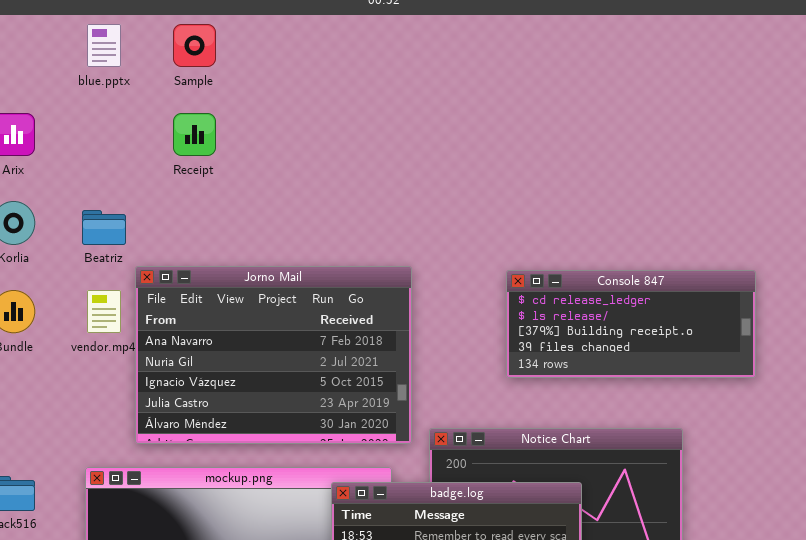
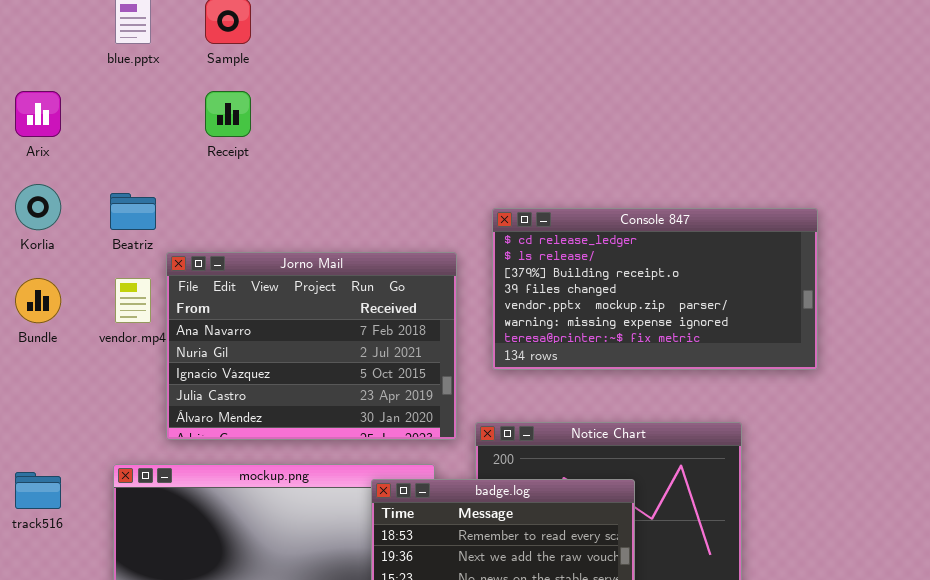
Console 847: [506,270,756,378] -> [492,208,818,370], resized

